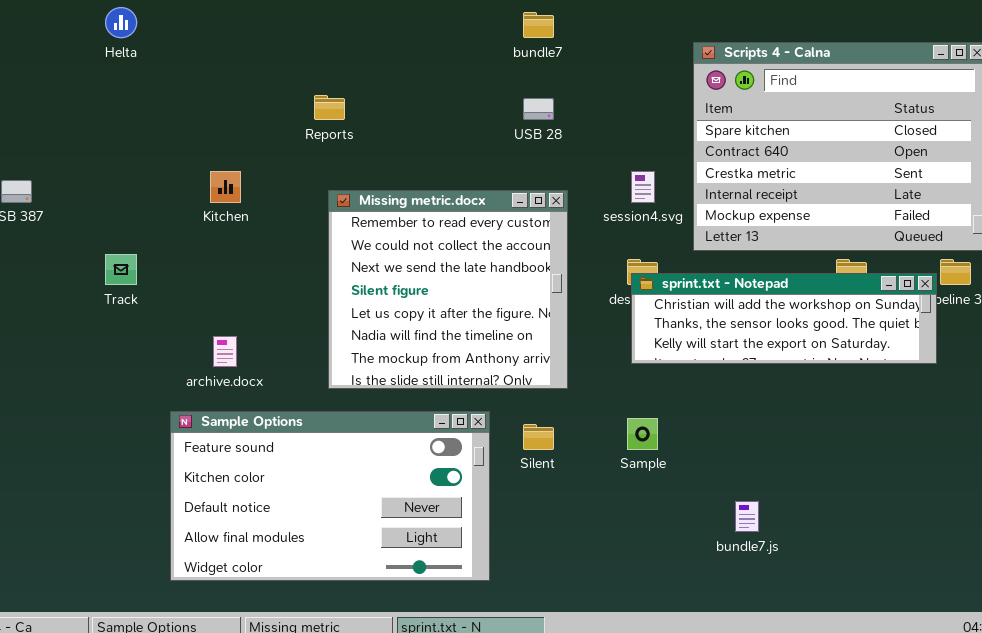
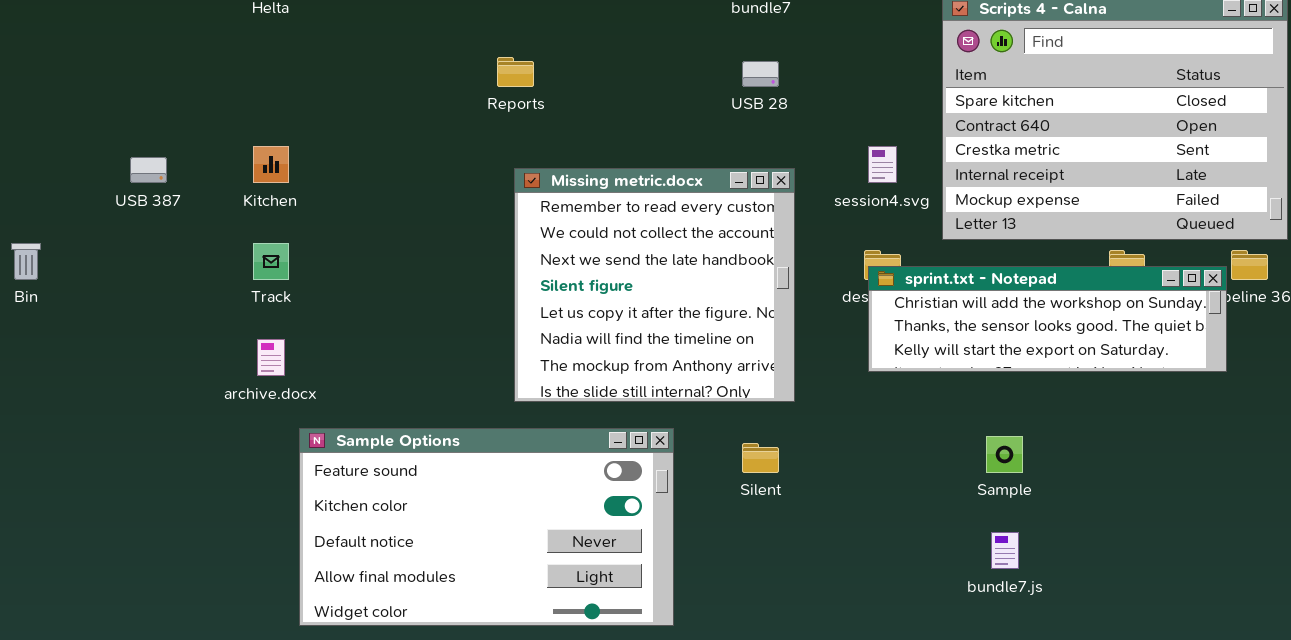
Kitchen: [210,171,241,203] -> [253,146,289,183], moved
archive.docx: [213,336,237,367] -> [257,339,285,376], moved
Sample Options: [170,411,490,581] -> [299,428,674,626], moved
Sample: [627,418,658,450] -> [986,436,1023,473], moved

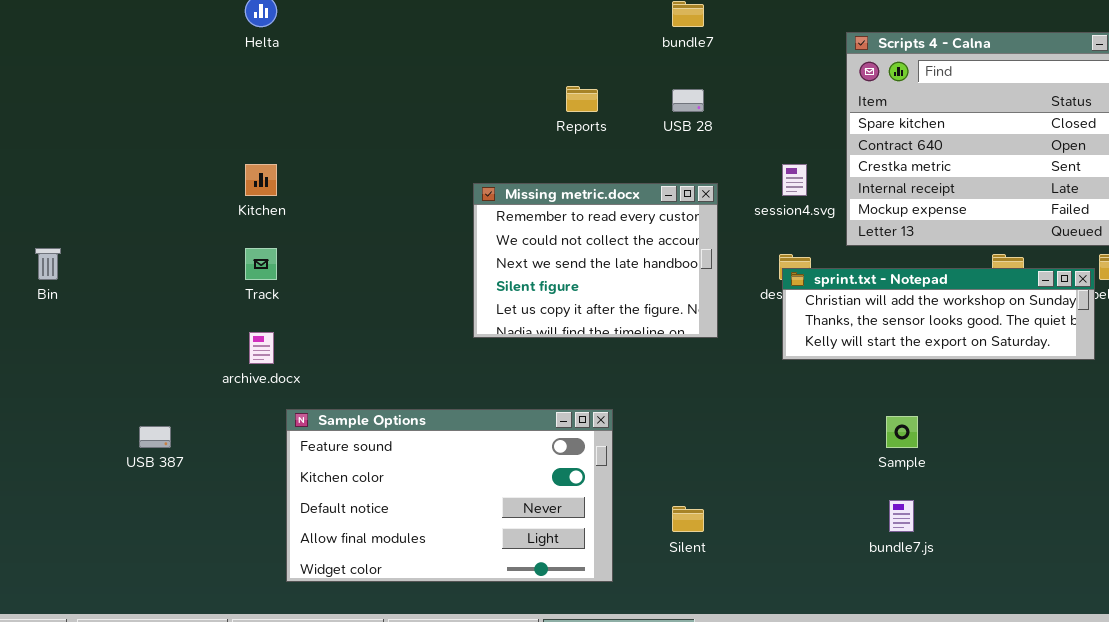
Reports: [497,57,534,87] -> [566,86,598,112], moved
USB 387: [130,157,167,183] -> [139,426,171,448], moved
Missing metric.docx: [514,168,795,402] -> [473,183,718,338], resized
Silent: [742,443,779,473] -> [672,506,704,532], moved

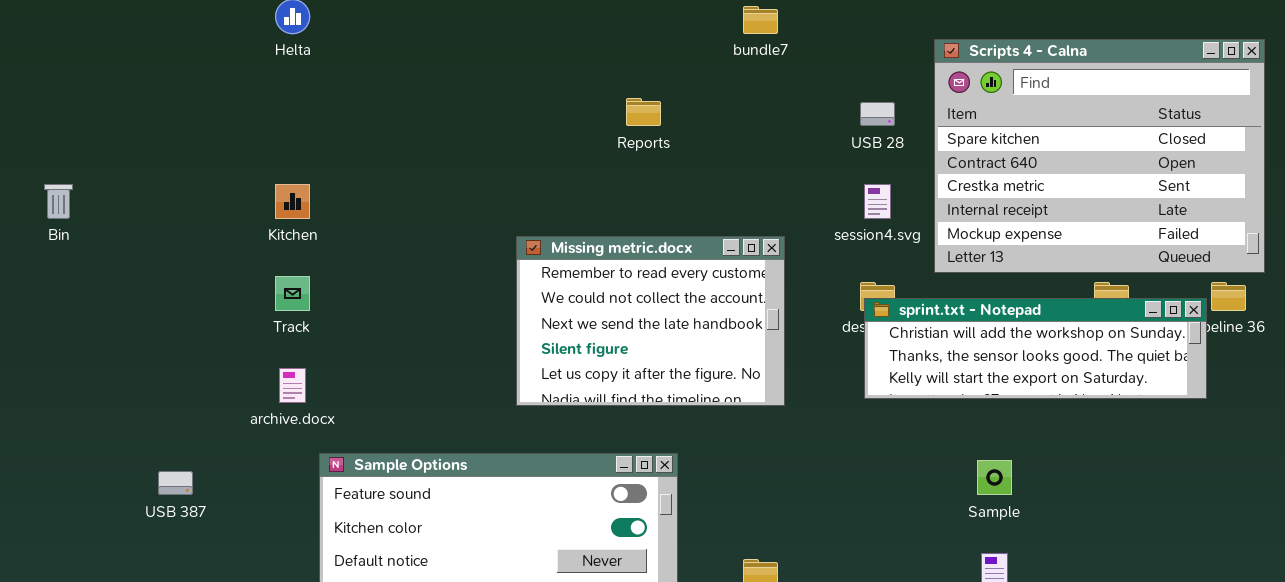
USB 28: [672,89,704,112] -> [860,102,895,126], moved
Missing metric.docx: [473,183,718,338] -> [516,236,785,406], moved
Bin: [35,248,61,280] -> [44,184,73,219], moved

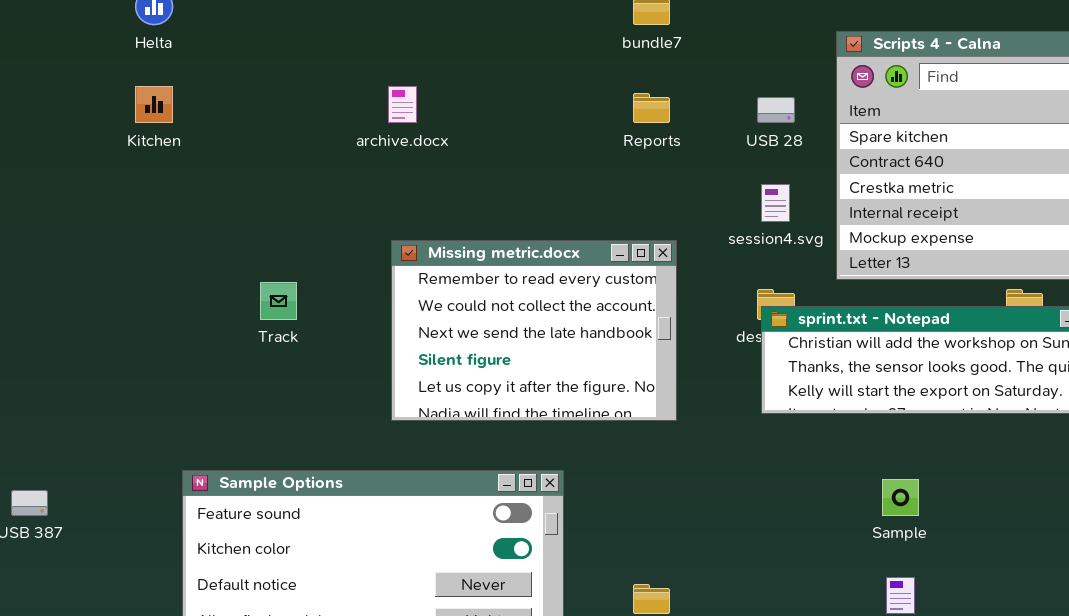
Reports: [626,98,661,126] -> [633,93,670,123], moved
Kitchen: [275,184,310,219] -> [135,86,173,123], moved
Track: [275,276,310,311] -> [260,282,297,320], moved
archive.docx: [279,368,306,403] -> [388,86,417,123], moved

